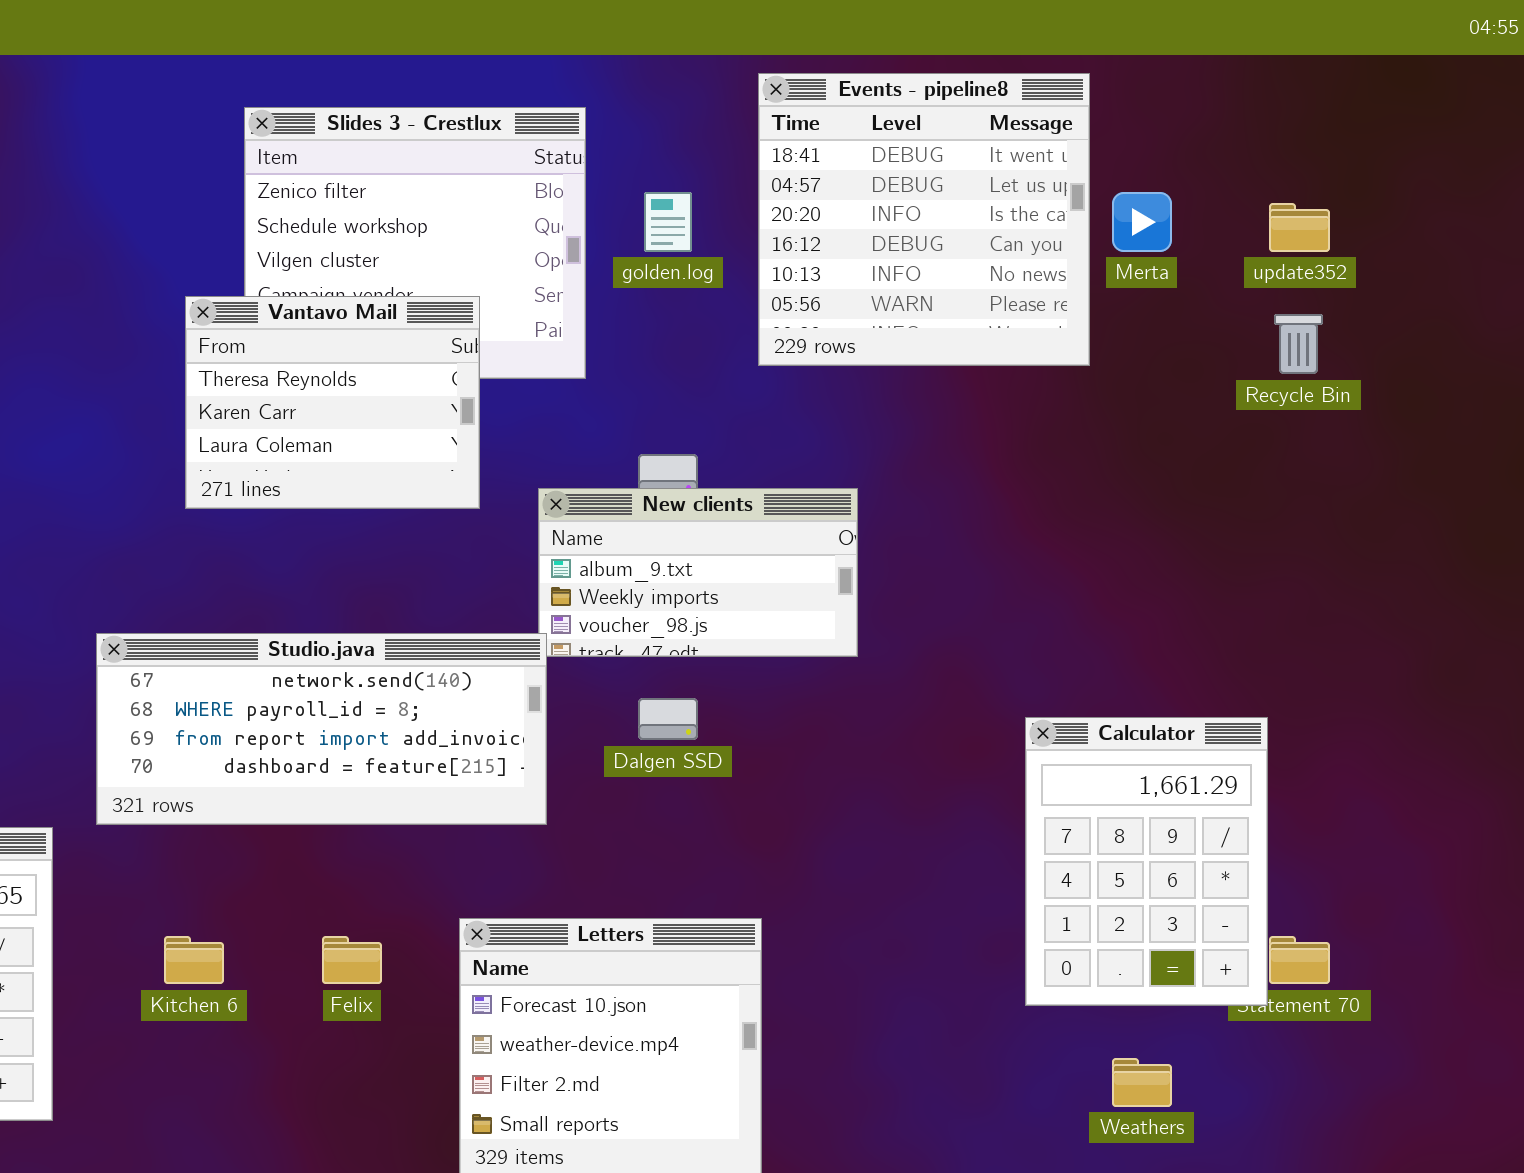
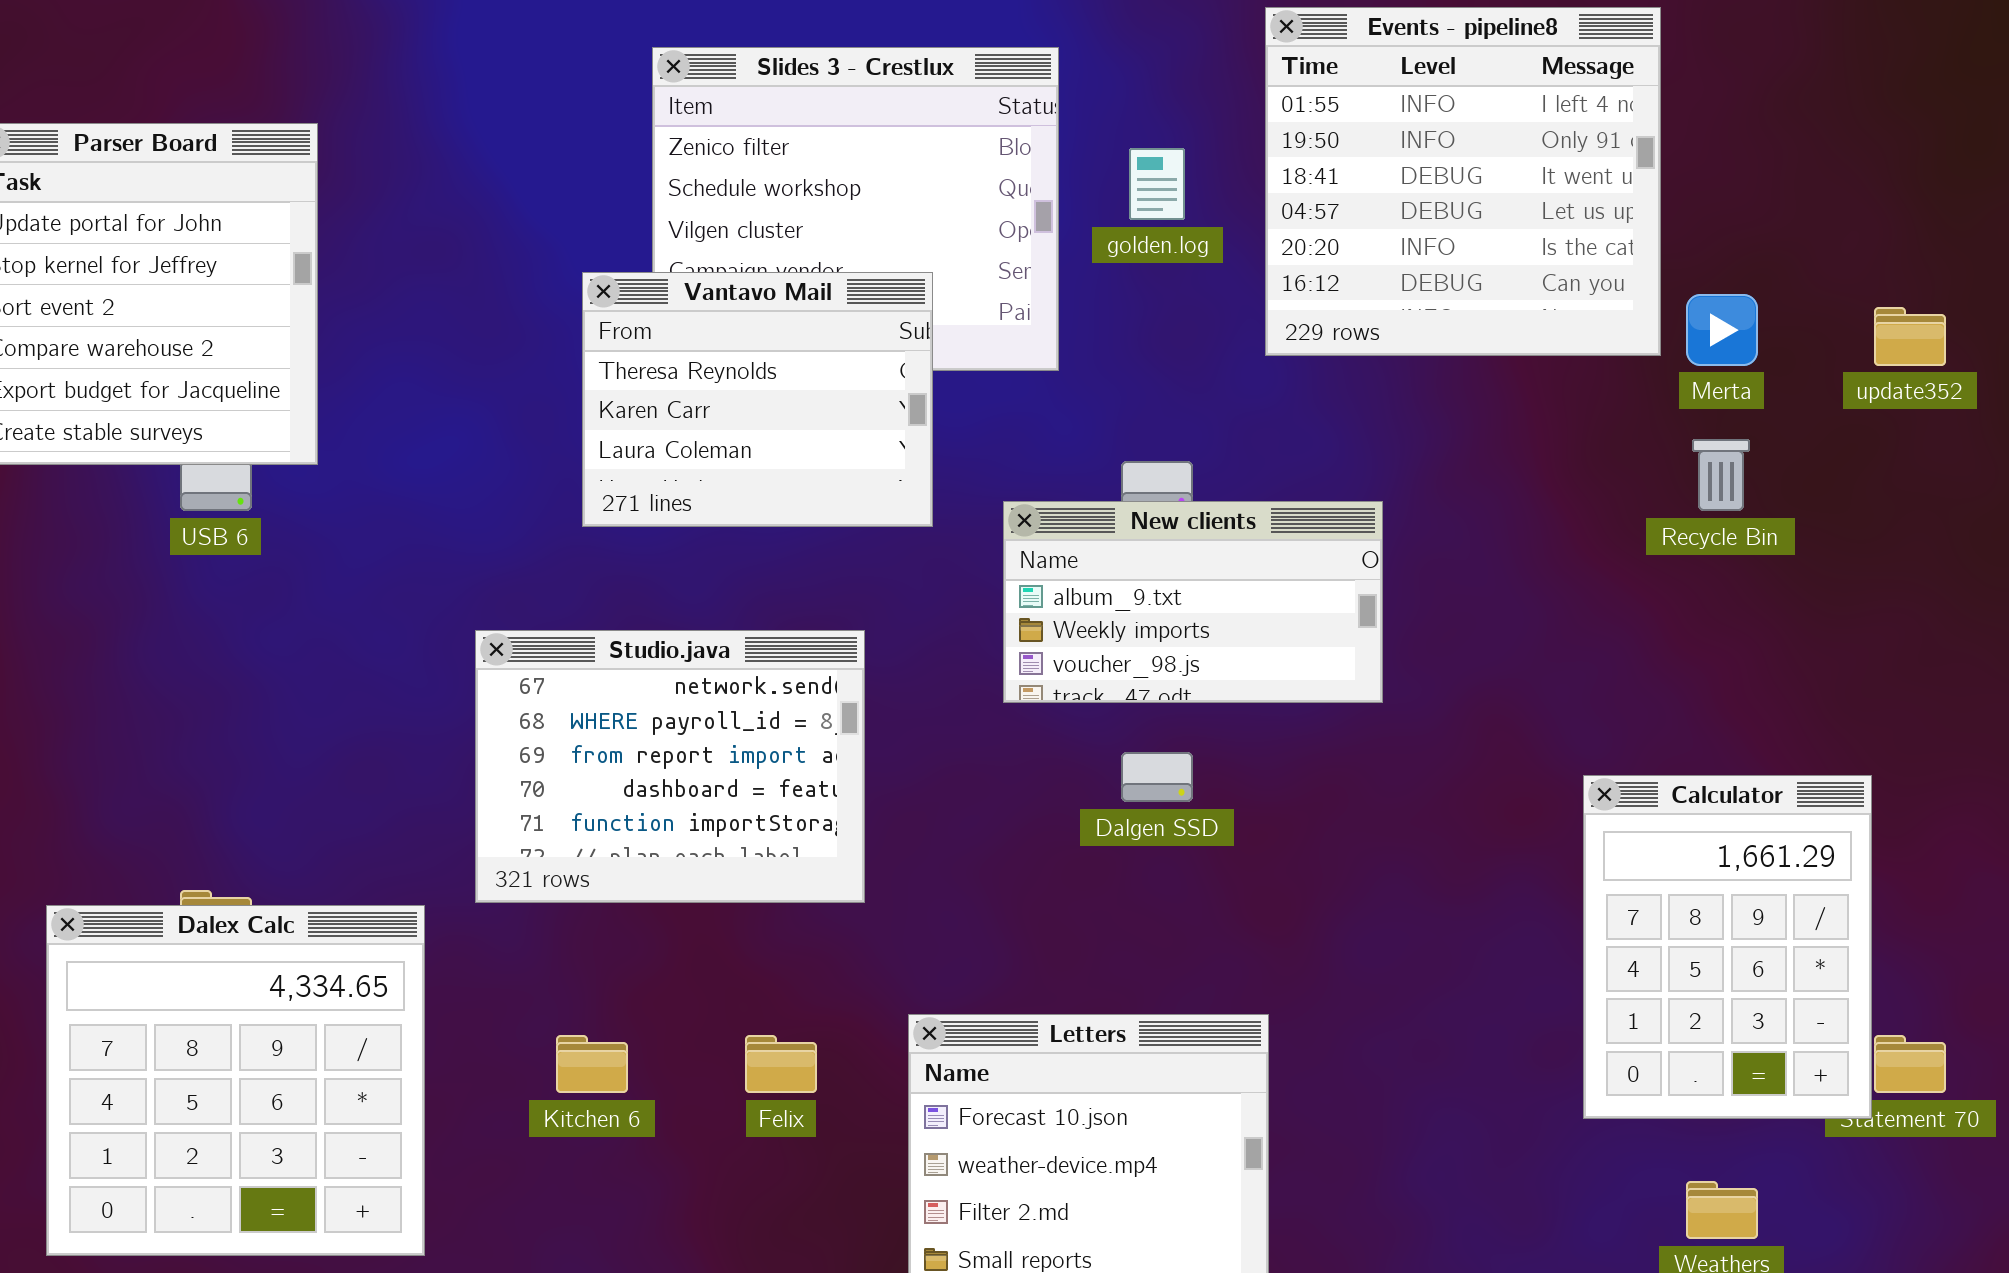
Events - pipeline8: [758,73,1090,366] -> [1265,7,1661,356], scrolled up 2 rows
Merta: [1112,192,1172,252] -> [1686,294,1758,366], moved
update352: [1269,203,1330,252] -> [1874,307,1946,366], moved
Recycle Bin: [1274,314,1323,374] -> [1692,439,1750,511], moved
Studio.java: [96,633,547,825] -> [475,630,865,903], resized

